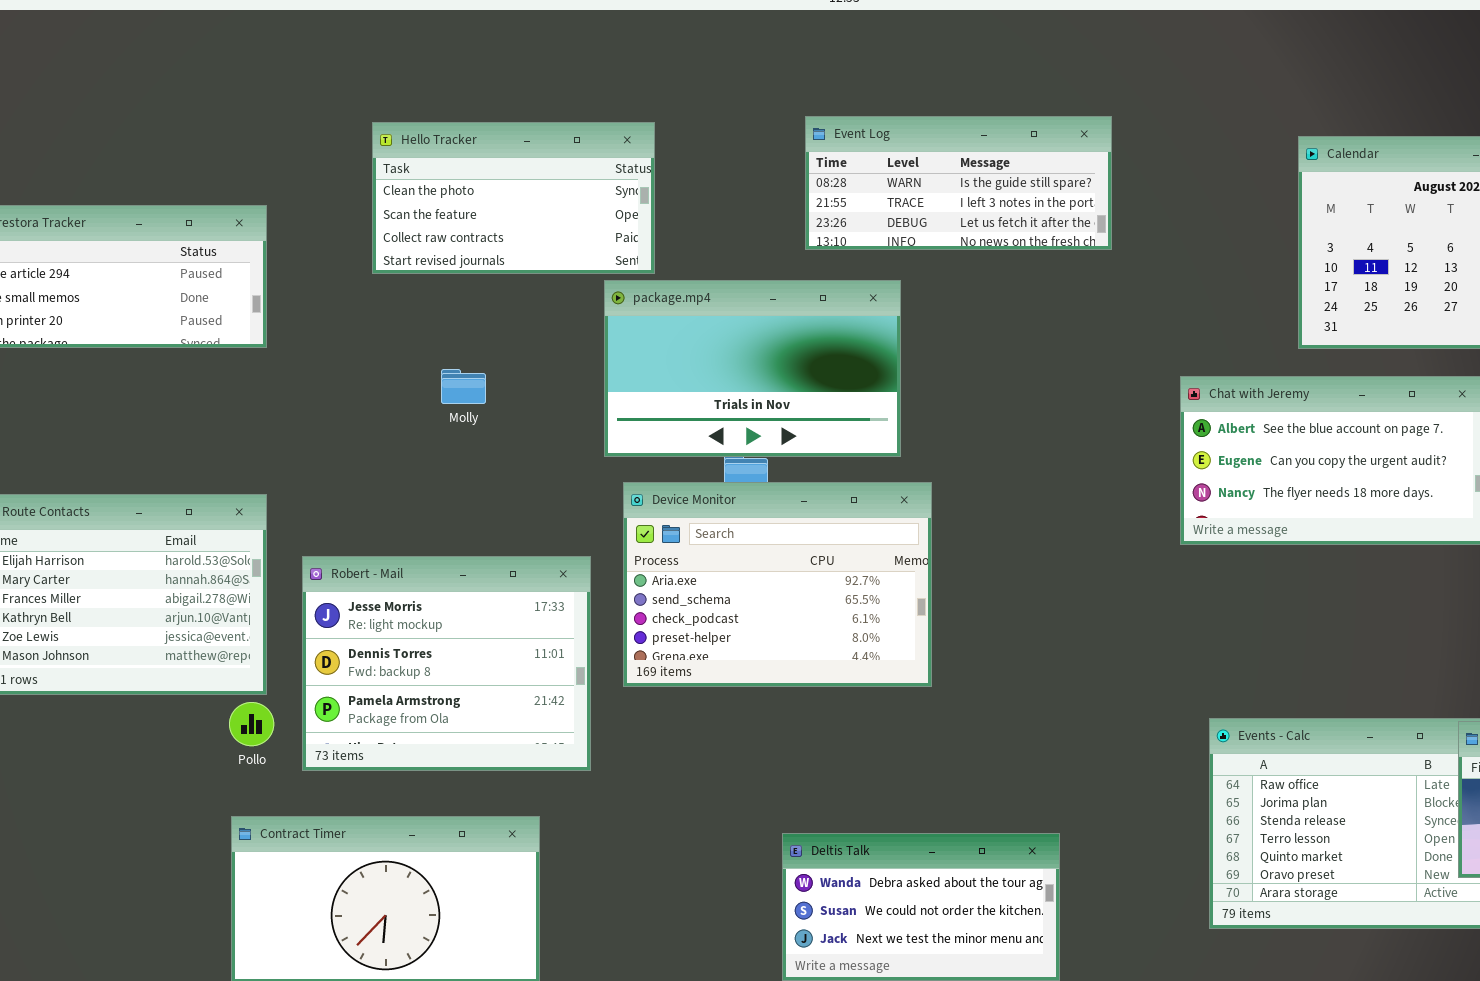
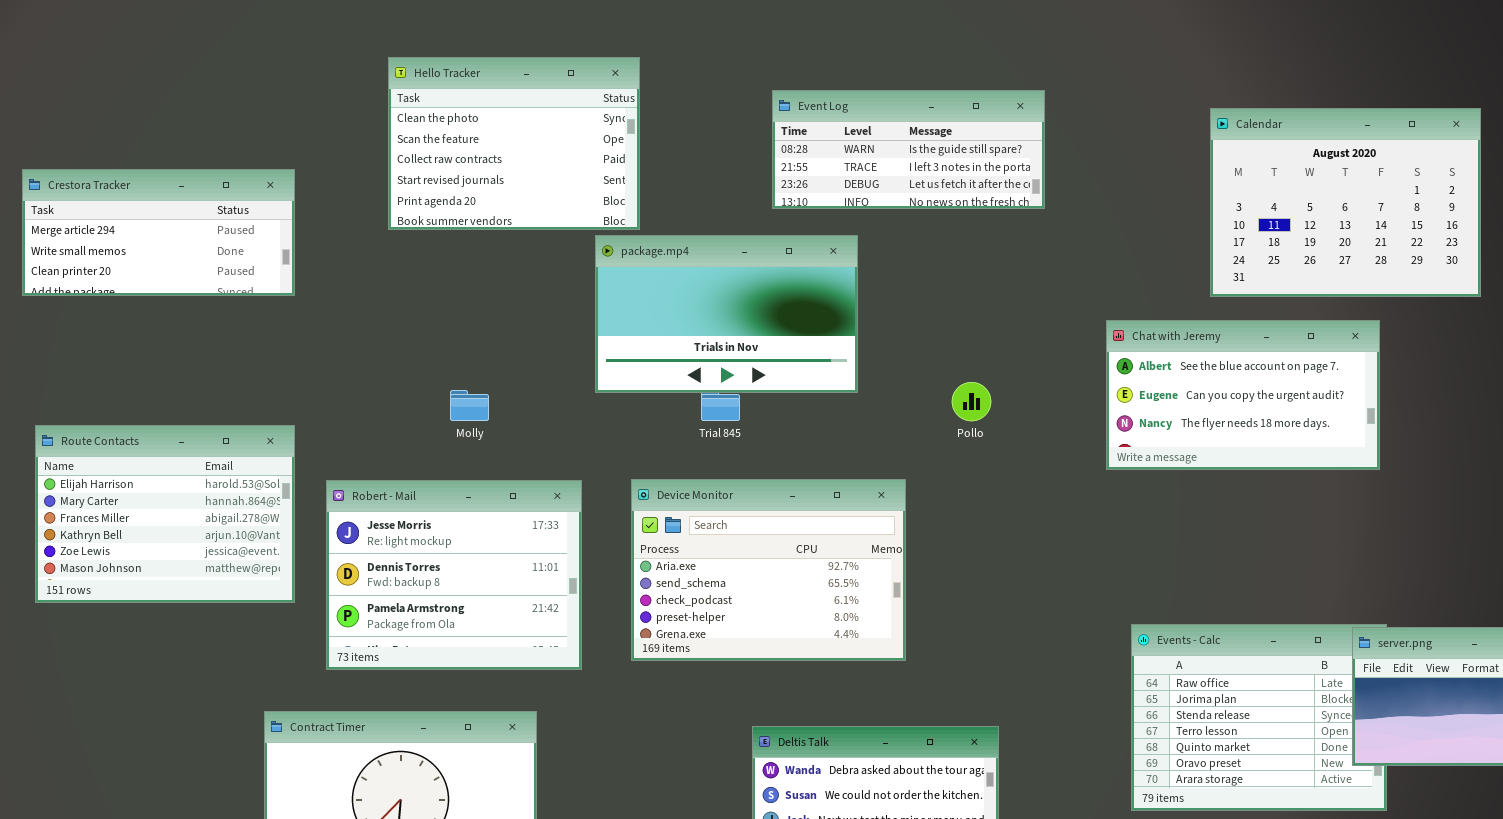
Hello Tracker: [372,122,655,274] -> [388,57,640,230], resized
Molly: [441,369,486,404] -> [450,390,489,421], moved
Device Monitor: [623,482,932,687] -> [631,479,906,661], moved
Pollo: [229,702,274,746] -> [952,382,991,421], moved

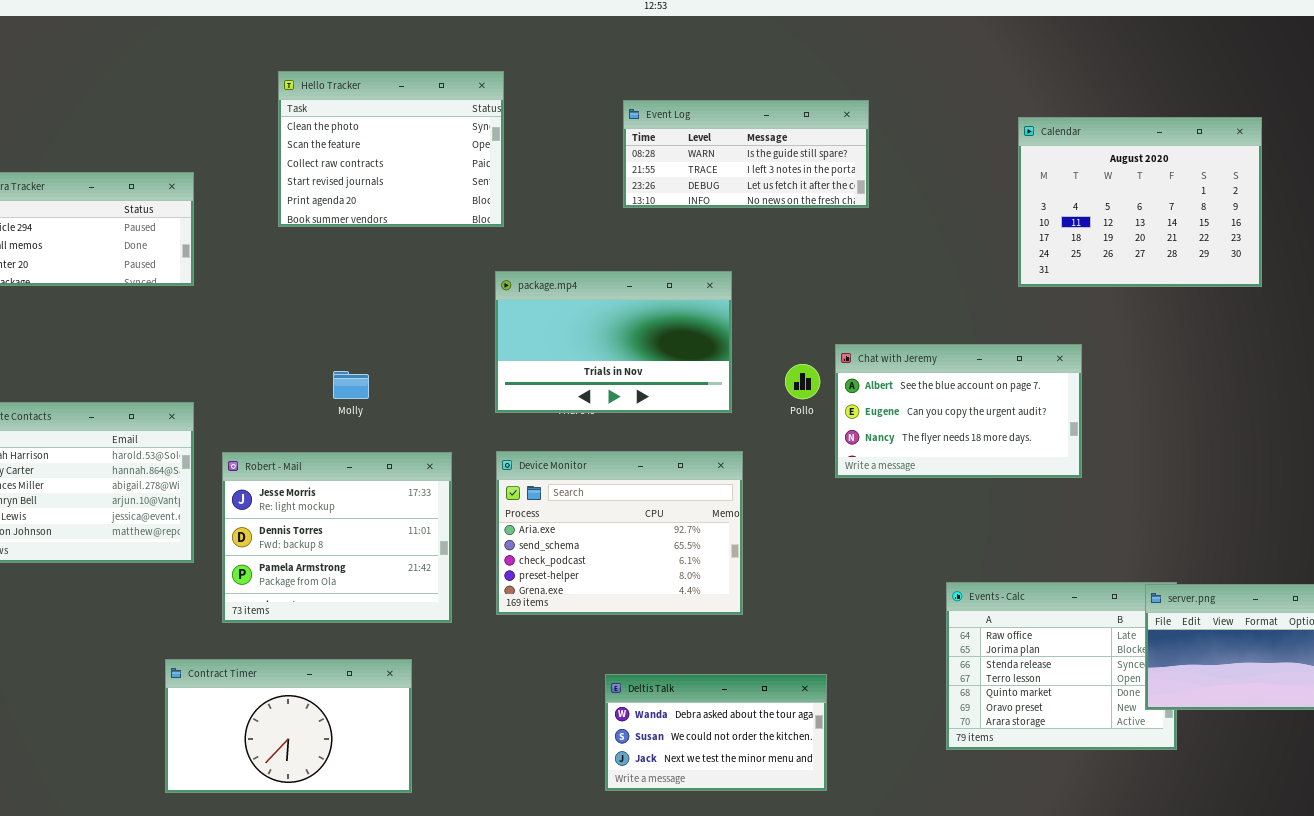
package.mp4: [595,235,858,393] -> [495,271,732,413], moved
Chat with Jeremy: [1106,320,1380,470] -> [835,344,1082,478], moved

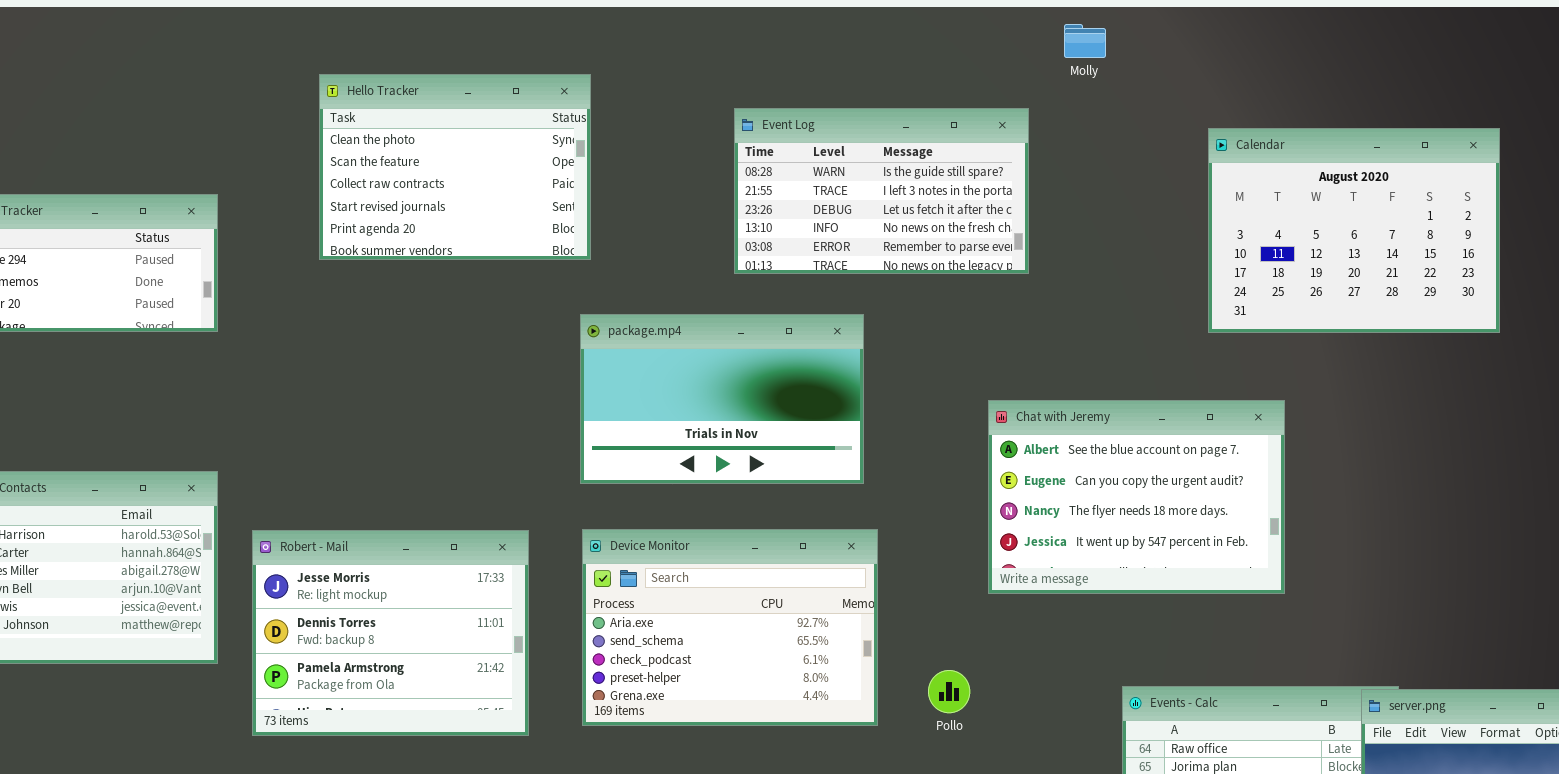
Event Log: [623,100,869,208] -> [734,108,1029,274], resized
Chat with Jeremy: [835,344,1082,478] -> [988,400,1285,594], resized
Pollo: [785,364,820,399] -> [928,670,970,713], moved
Molly: [333,371,369,399] -> [1064,24,1106,58], moved

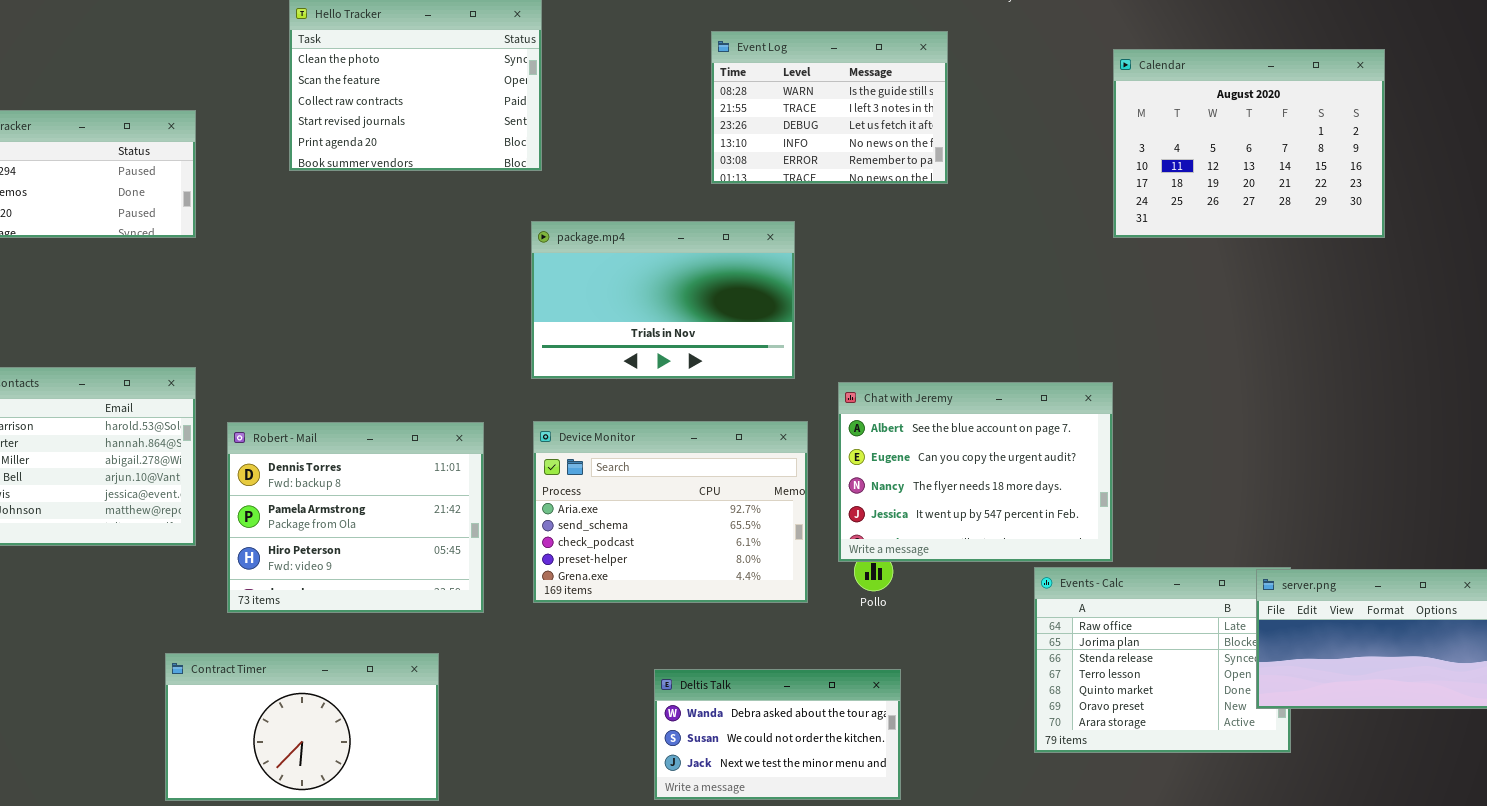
Event Log: [734,108,1029,274] -> [711,31,948,184], resized
Chat with Jeremy: [988,400,1285,594] -> [838,382,1113,562], moved
Robert - Mail: [252,530,529,736] -> [227,422,484,613], scrolled down 1 row

